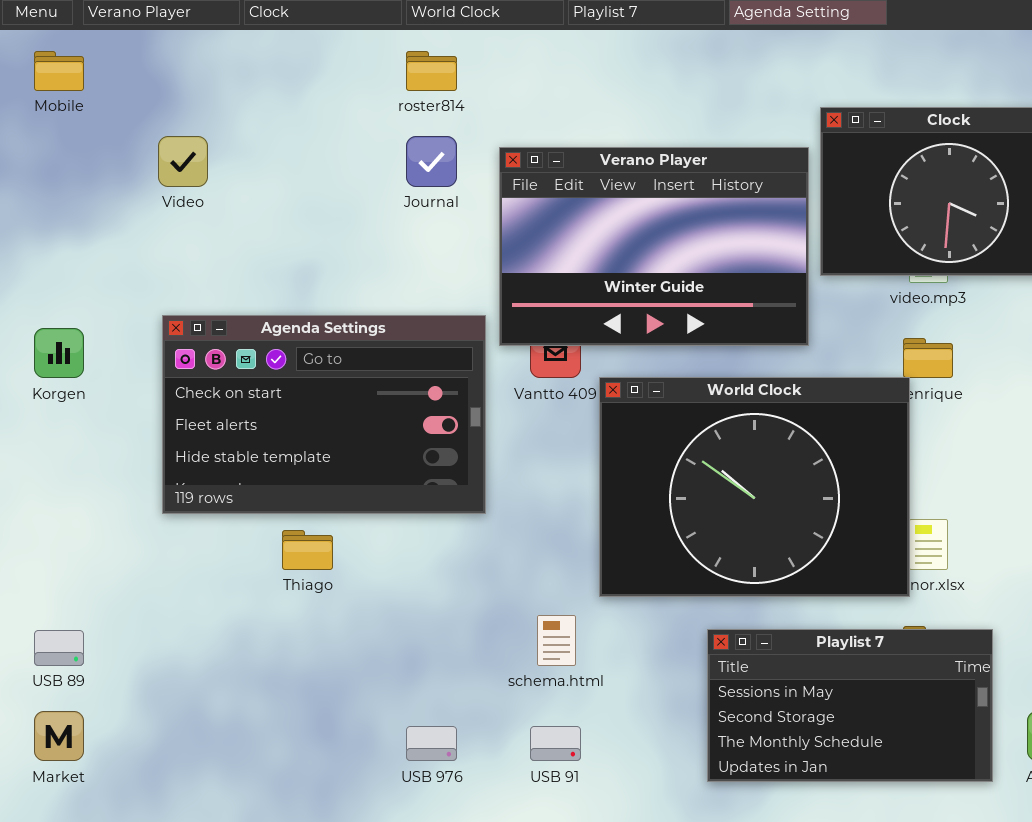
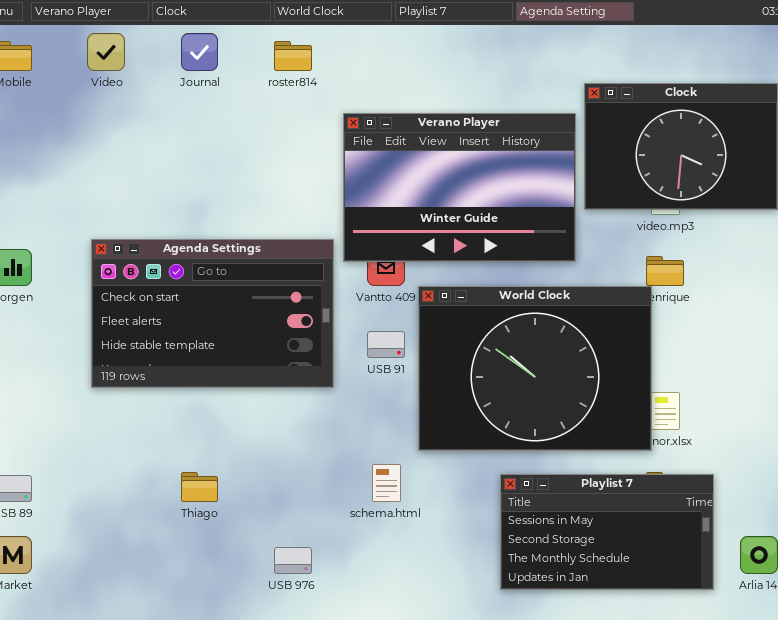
Video: [158,136,208,187] -> [87,33,125,71], moved
Journal: [406,136,457,187] -> [181,33,218,71], moved
Thiago: [282,530,333,570] -> [181,472,218,502], moved
USB 91: [530,726,581,761] -> [367,331,405,358], moved

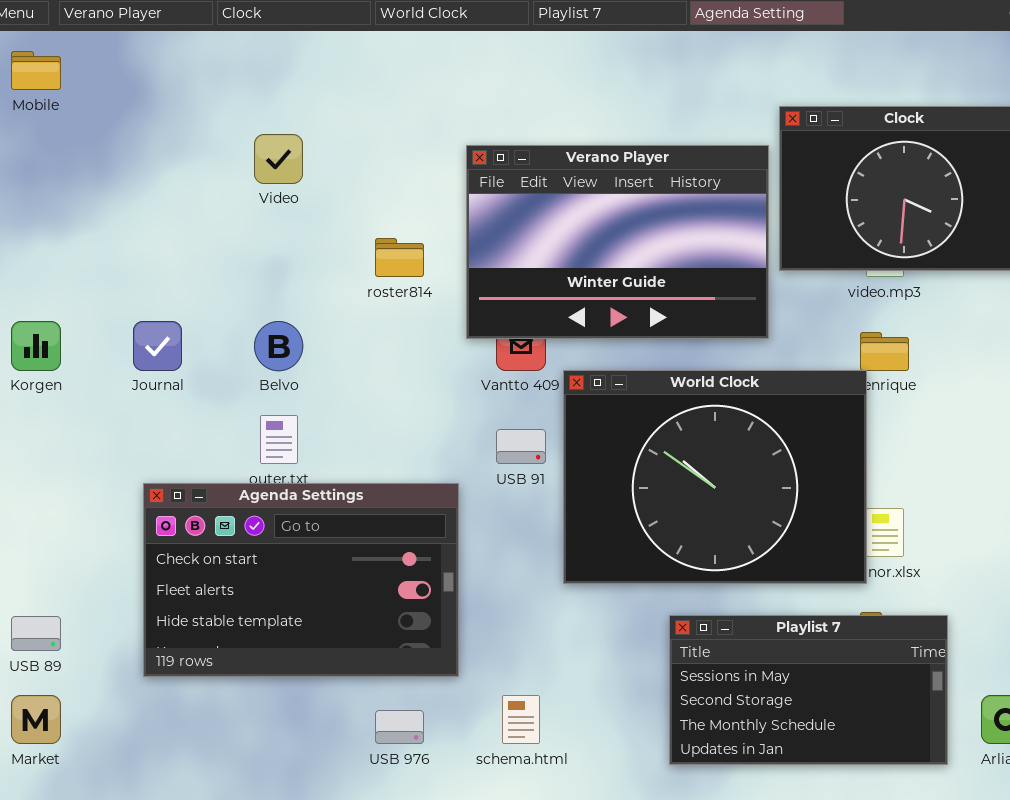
Video: [87,33,125,71] -> [254,134,303,184], moved
Journal: [181,33,218,71] -> [133,321,182,371], moved
roster814: [274,41,312,71] -> [375,238,424,277], moved
Agenda Settings: [91,239,334,388] -> [143,483,459,677], moved
schema.html: [372,464,401,502] -> [502,695,540,744], moved

